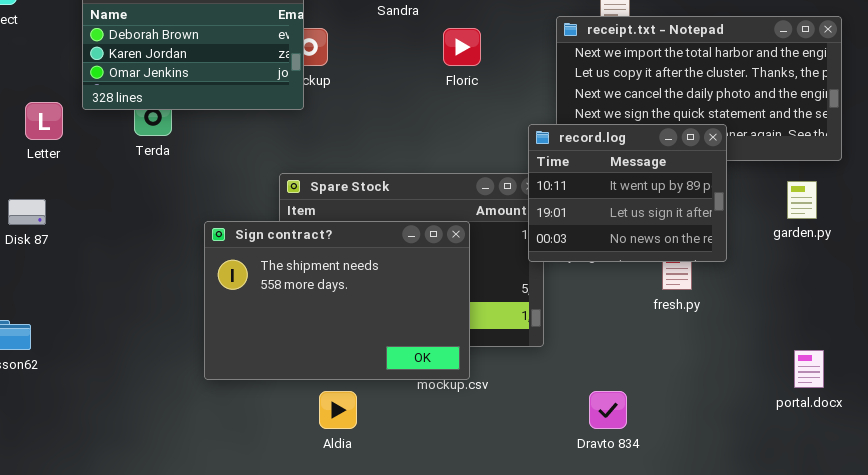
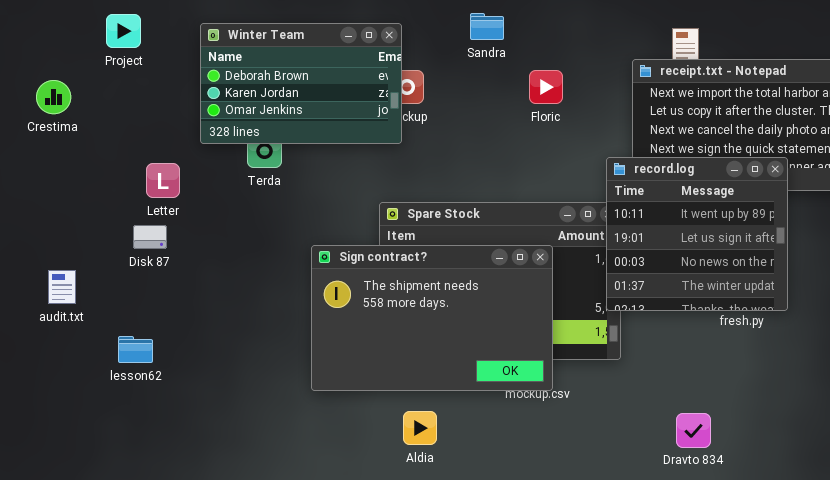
Letter: [25,102,63,140] -> [146,163,180,198], moved
record.log: [528,124,727,262] -> [606,157,788,311], resized
Aldia: [319,391,357,429] -> [403,411,437,445], moved
Dravto 834: [589,391,627,429] -> [676,413,711,448], moved

